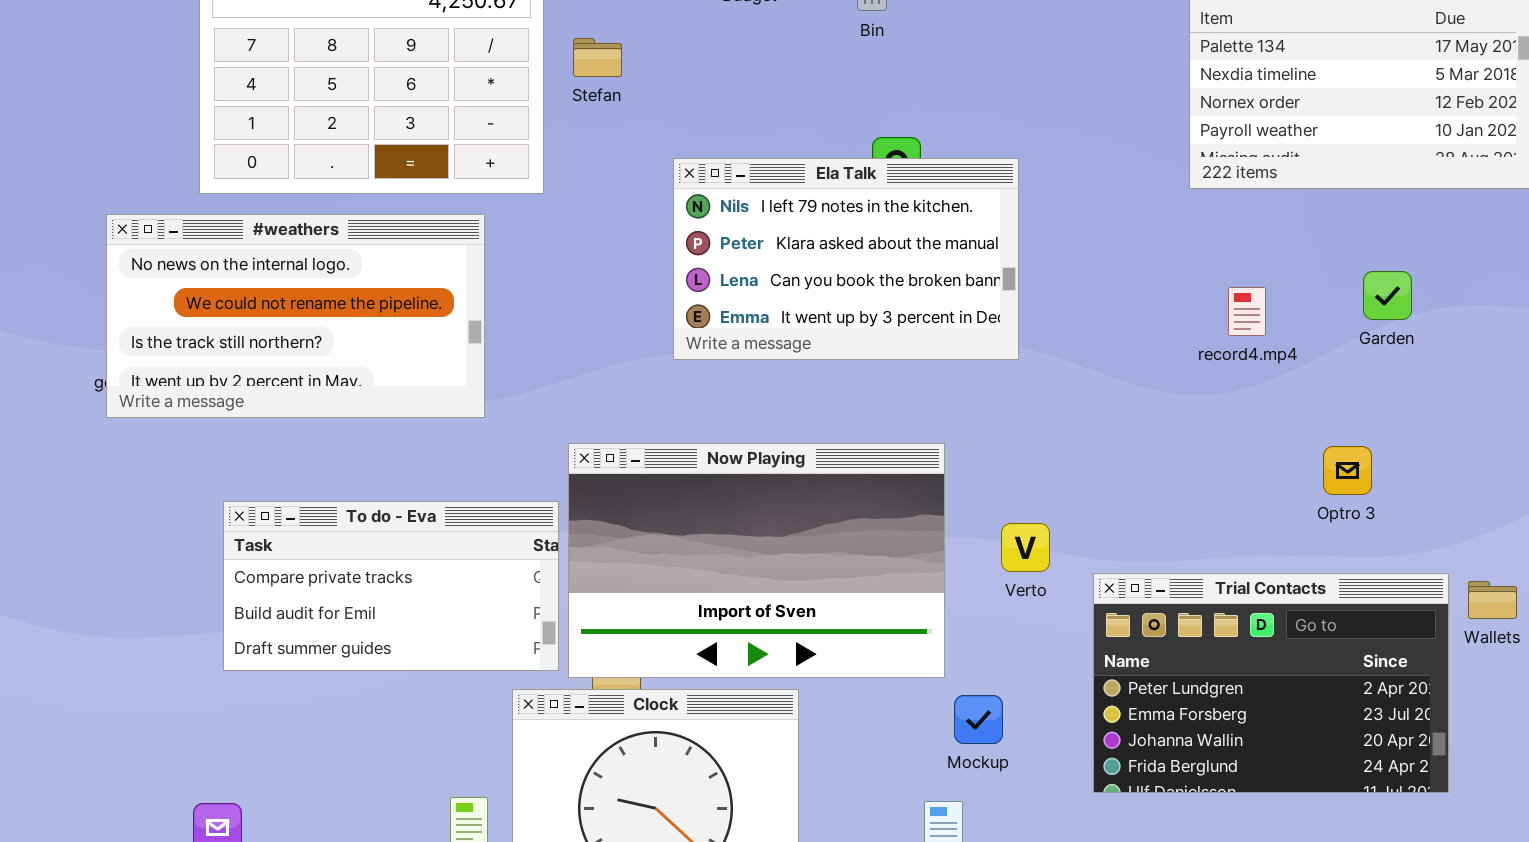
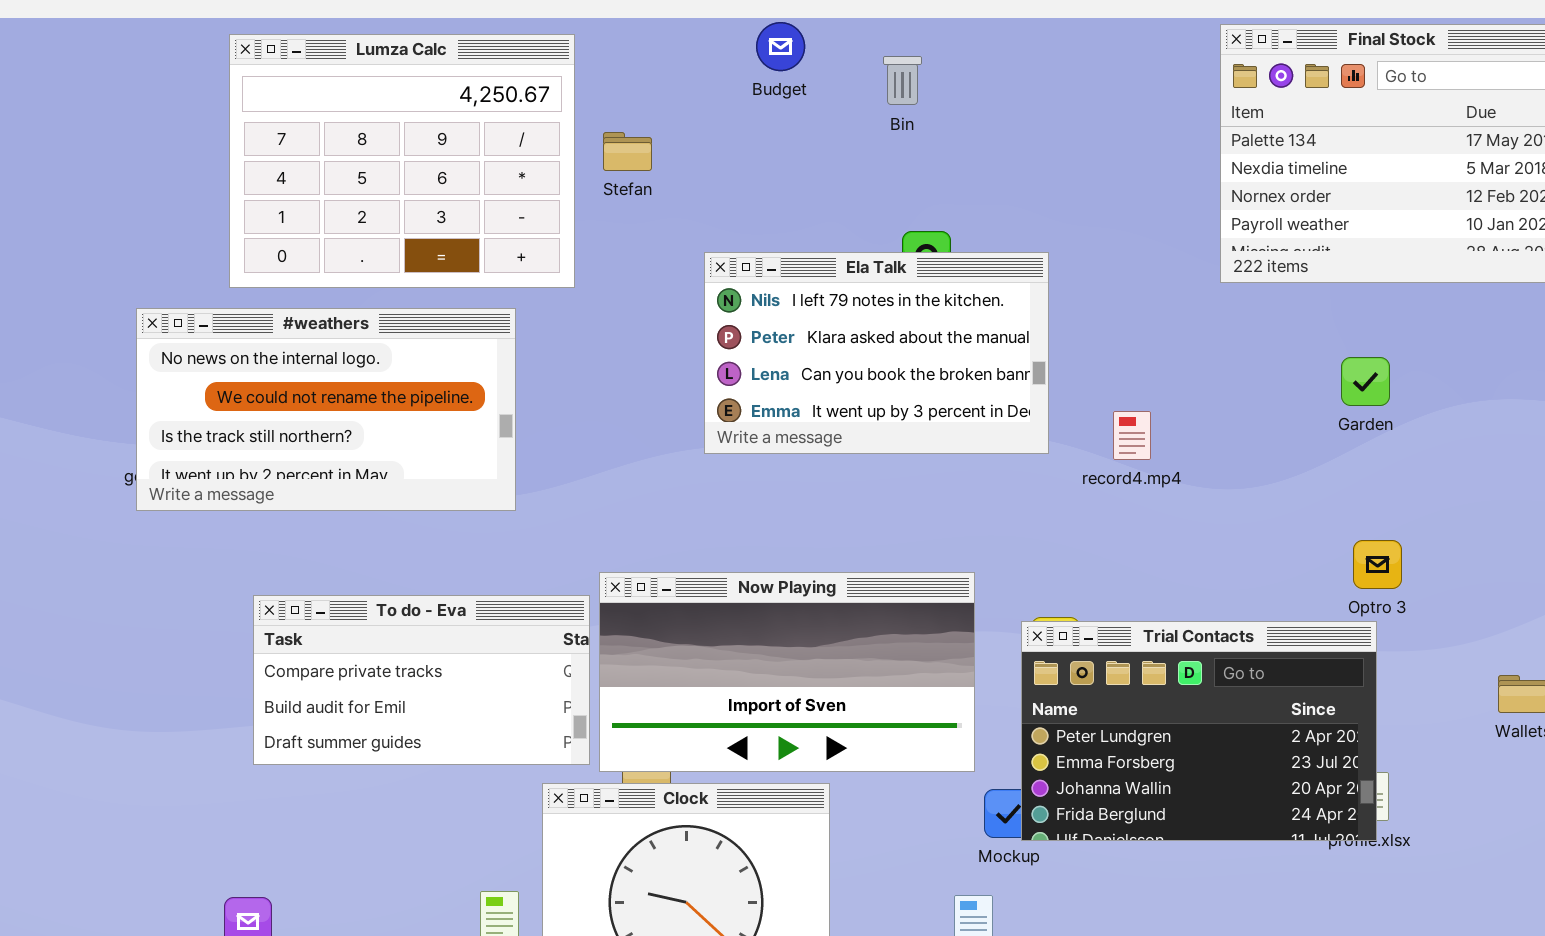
Garden: [1363,271,1412,320] -> [1341,357,1390,406], moved
record4.mp4: [1228,287,1266,336] -> [1113,411,1151,460], moved
Now Playing: [568,443,945,678] -> [599,572,975,772], resized
Trial Contacts: [1093,573,1449,793] -> [1021,621,1377,841], moved

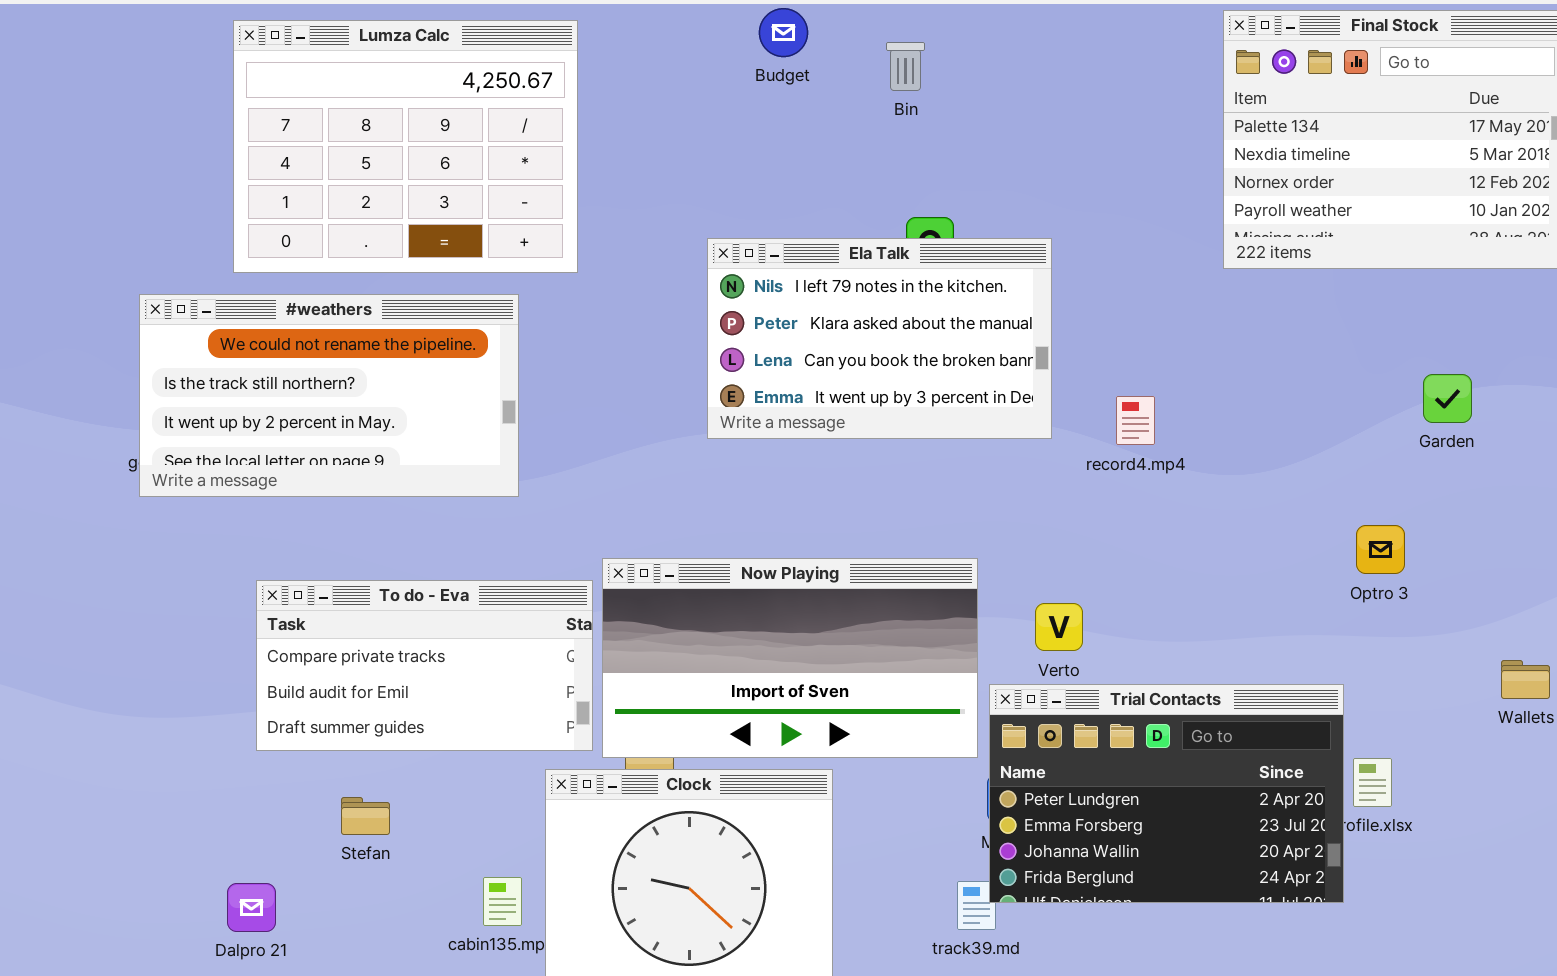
Stefan: [603,132,652,171] -> [341,797,390,835], moved
#weathers: [136,308,516,511] -> [139,294,519,497], scrolled down 1 row
Garden: [1341,357,1390,406] -> [1423,374,1472,423], moved
Trial Contacts: [1021,621,1377,841] -> [989,684,1344,903], moved

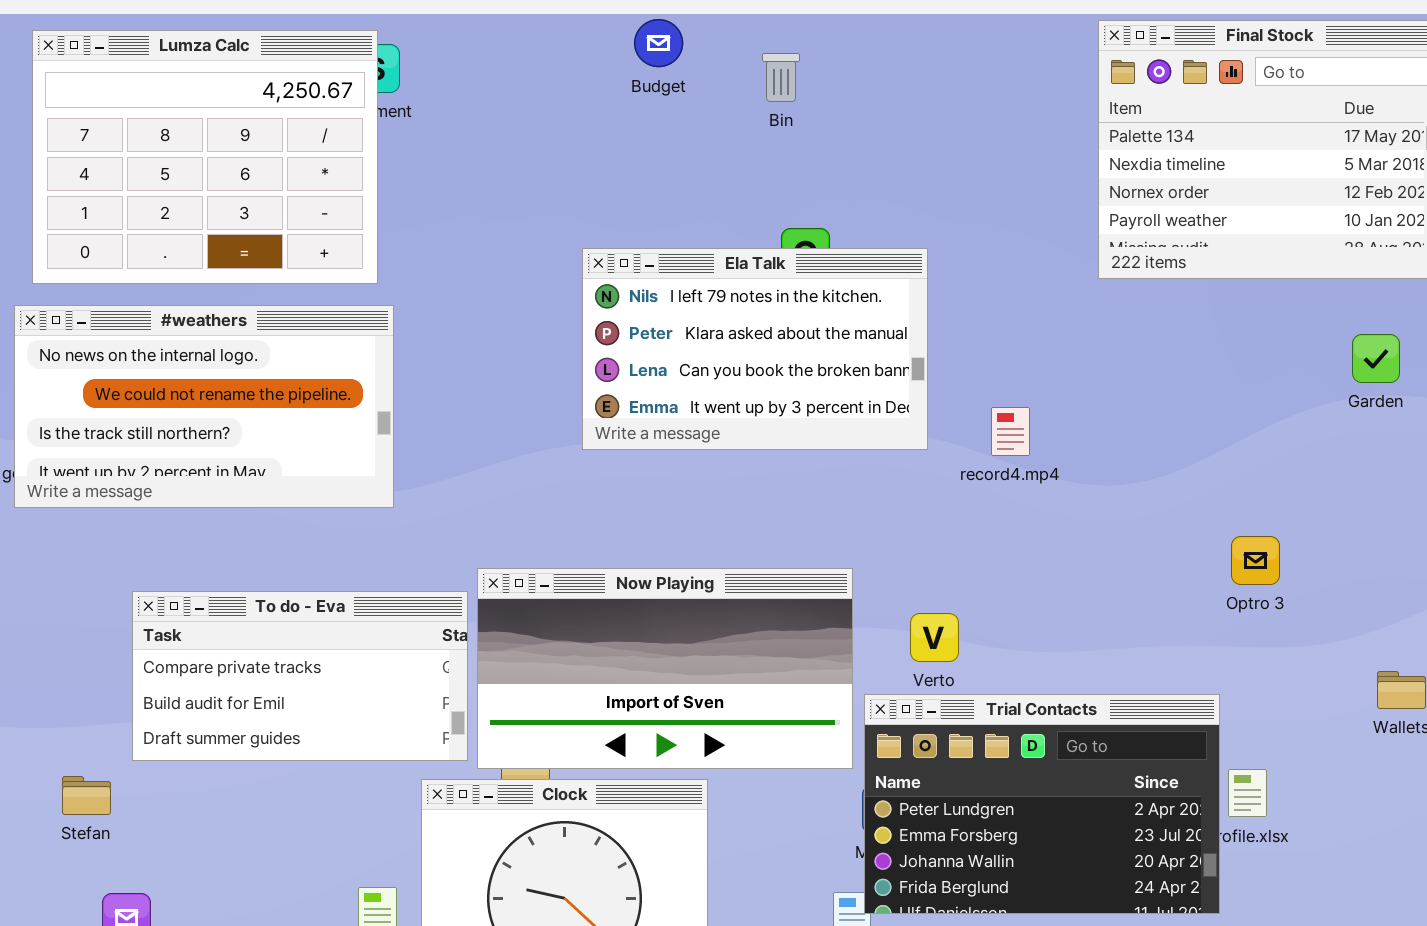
Lumza Calc: [233,20,578,273] -> [32,30,378,284], moved
#weathers: [139,294,519,497] -> [14,305,394,508], scrolled up 1 row
Garden: [1423,374,1472,423] -> [1352,334,1400,383], moved
Stefan: [341,797,390,835] -> [62,776,111,815], moved

